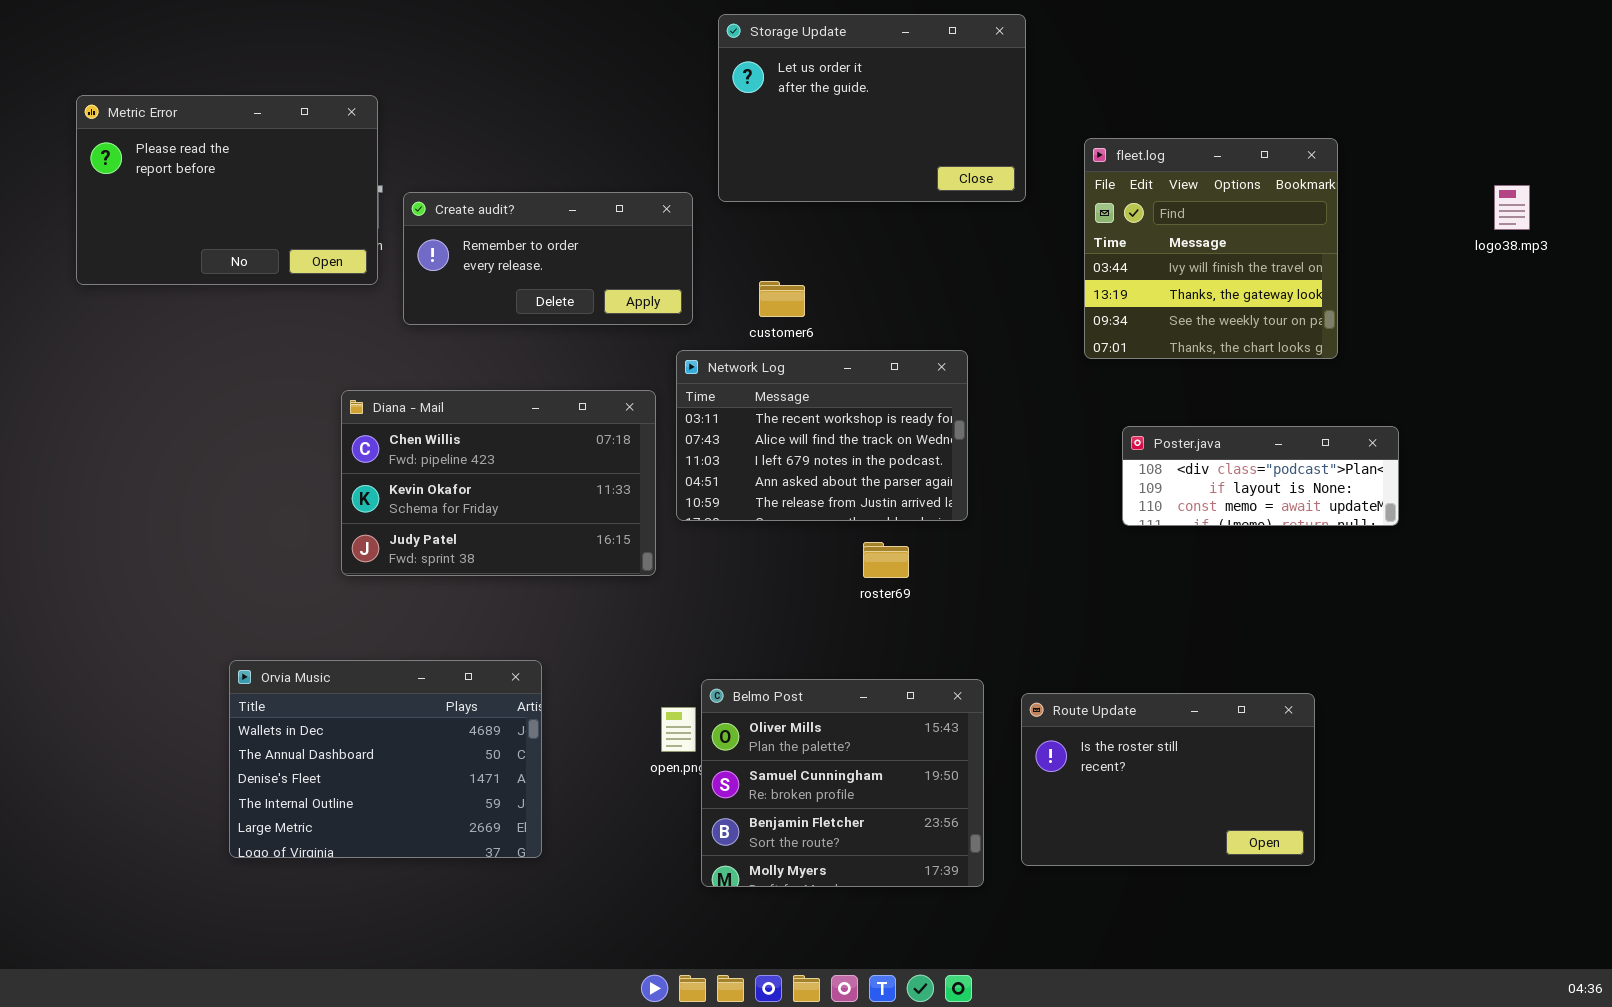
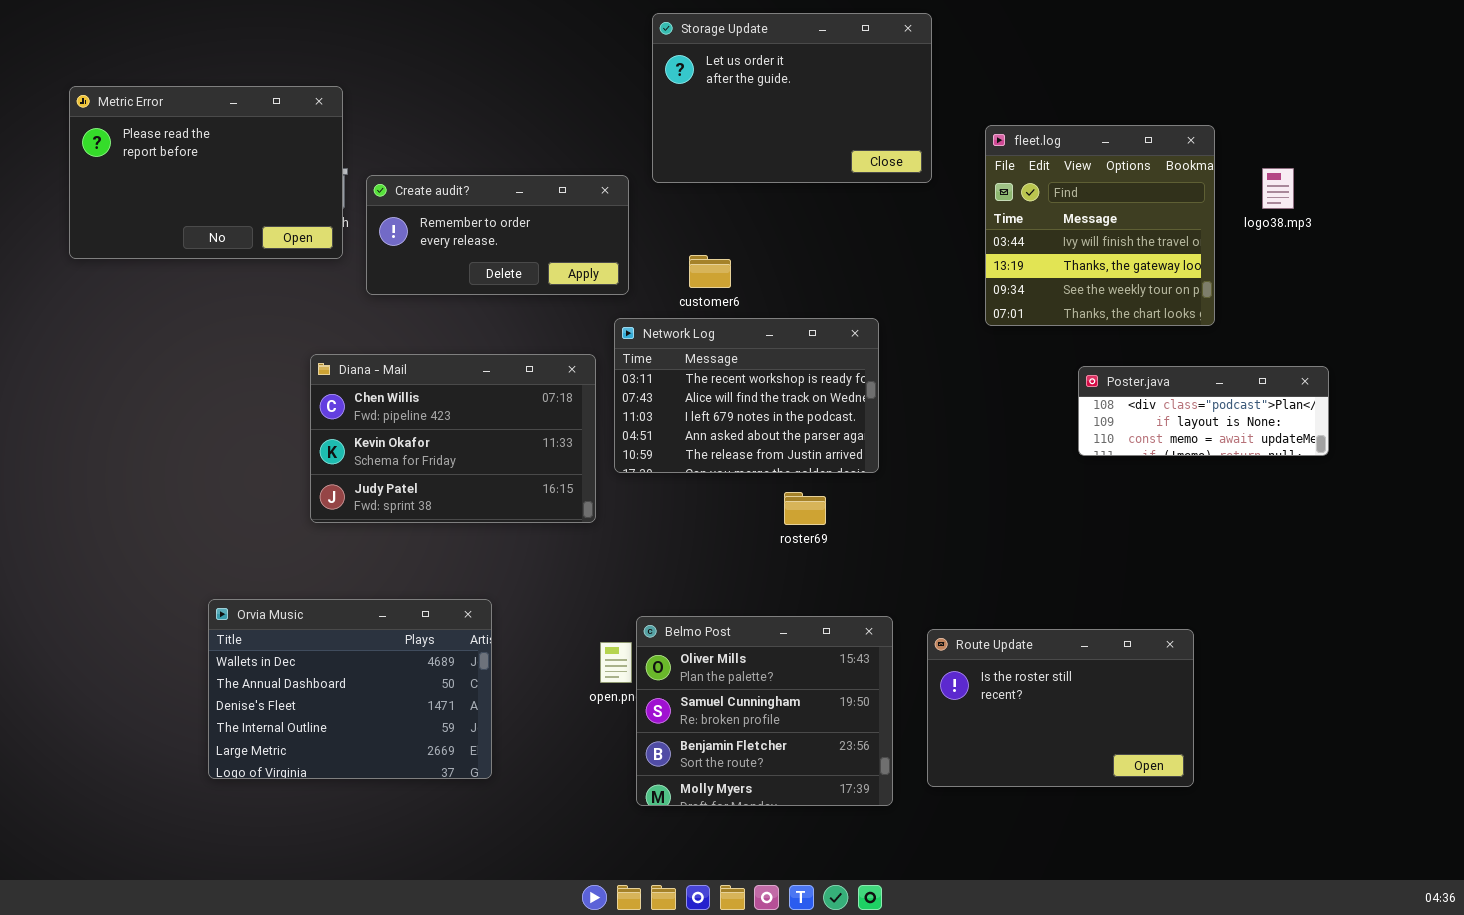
logo38.mp3: [1494,185,1530,230] -> [1262,168,1294,209], moved
Poster.java: [1122,426,1399,526] -> [1078,366,1329,456], moved

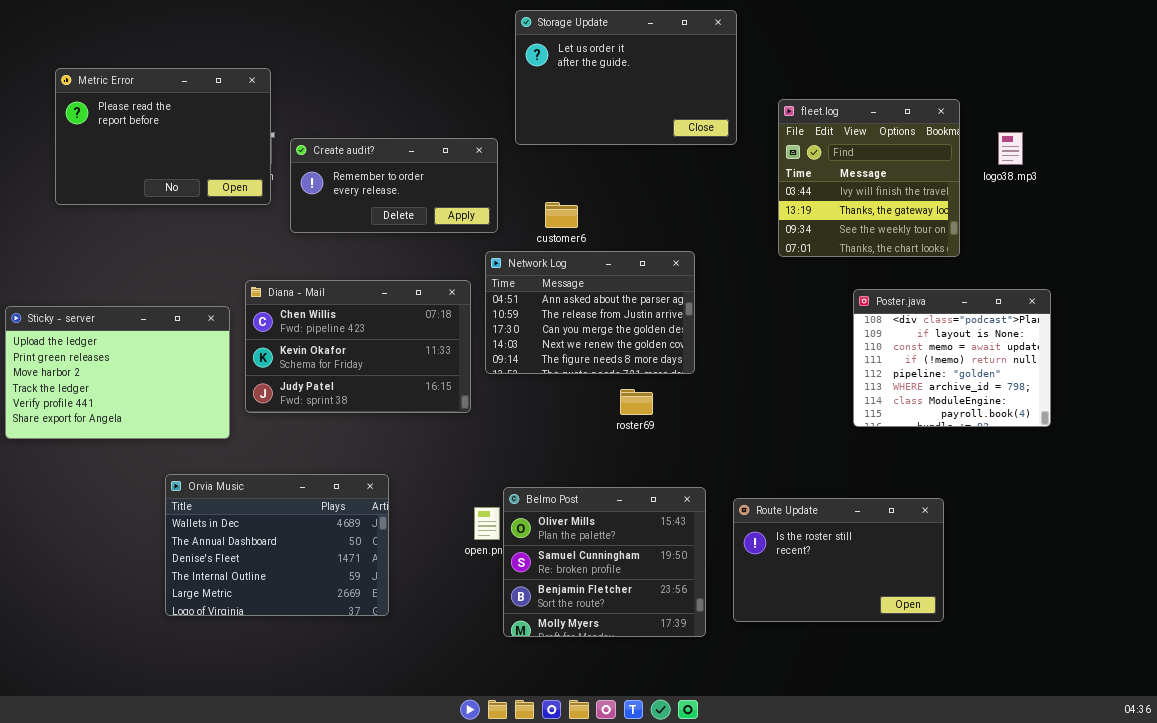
Network Log: [614,318,879,473] -> [485,251,695,374], scrolled down 3 rows
Poster.java: [1078,366,1329,456] -> [853,289,1051,427], resized
Sticky - server: none -> [5,306,230,439], opened

